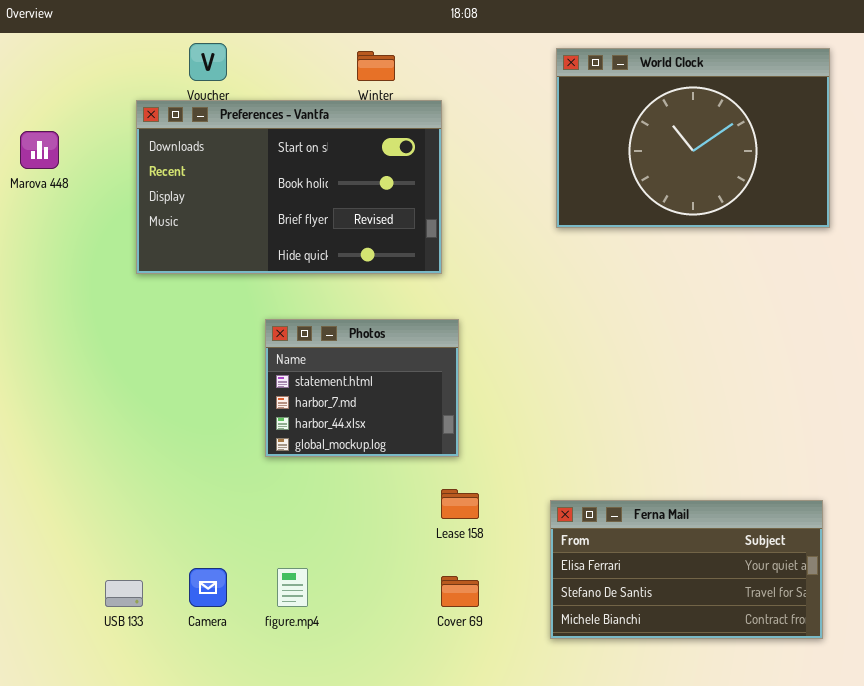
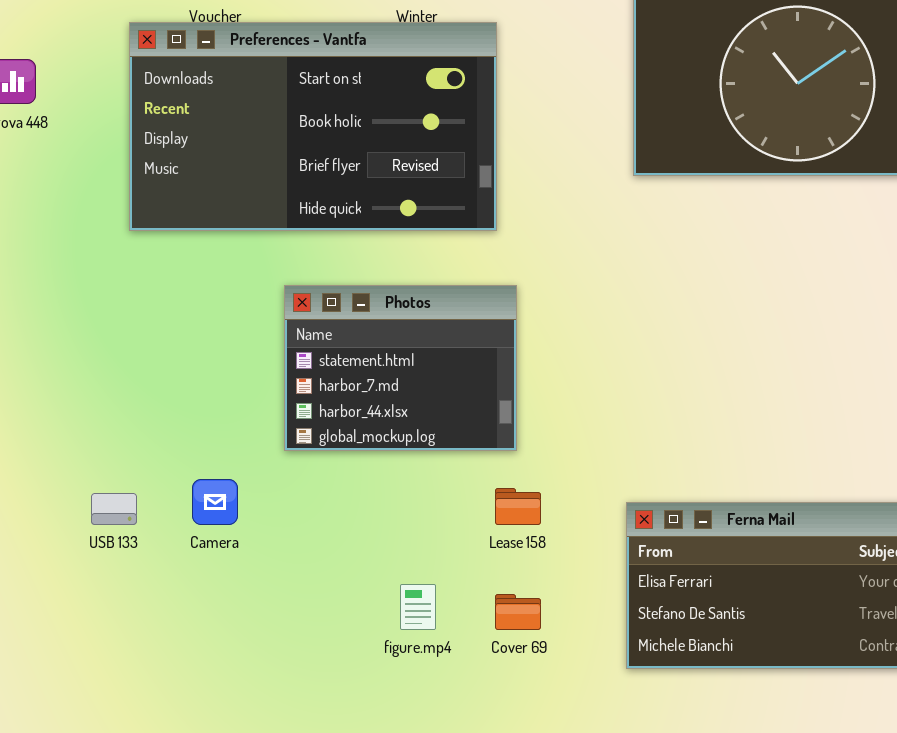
Camera: [189,568,227,607] -> [192,479,238,525], moved
figure.mp4: [277,568,308,607] -> [400,584,436,630], moved
USB 133: [105,580,143,607] -> [91,493,137,525], moved

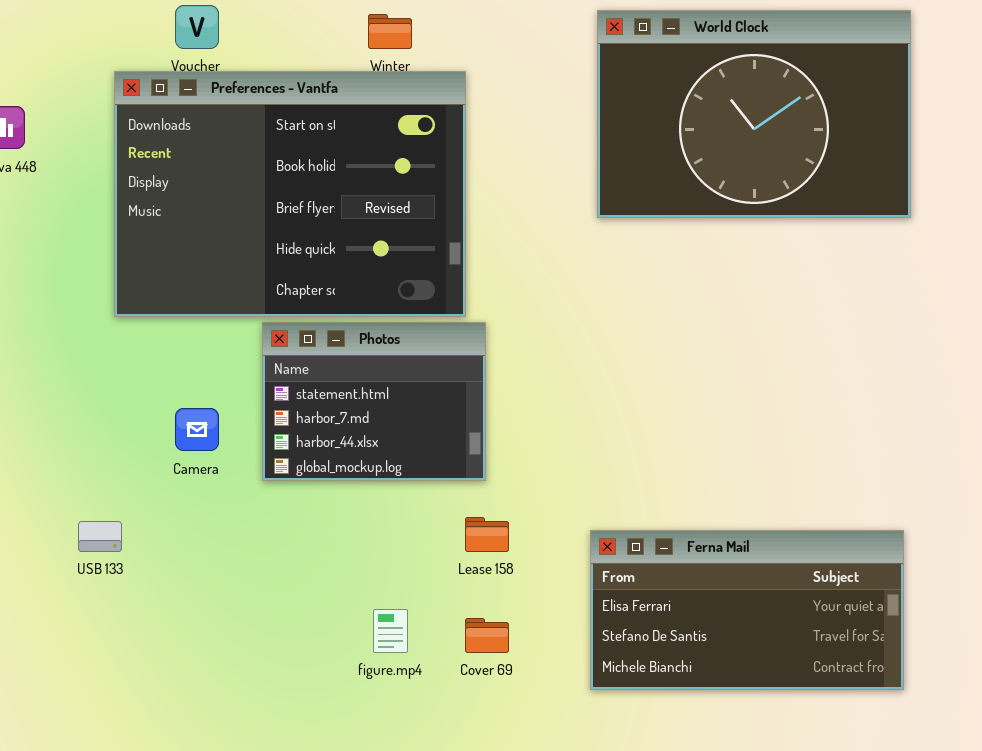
Preferences - Vantfa: [129,22,497,231] -> [114,71,466,317], resized
Camera: [192,479,238,525] -> [175,408,219,451], moved

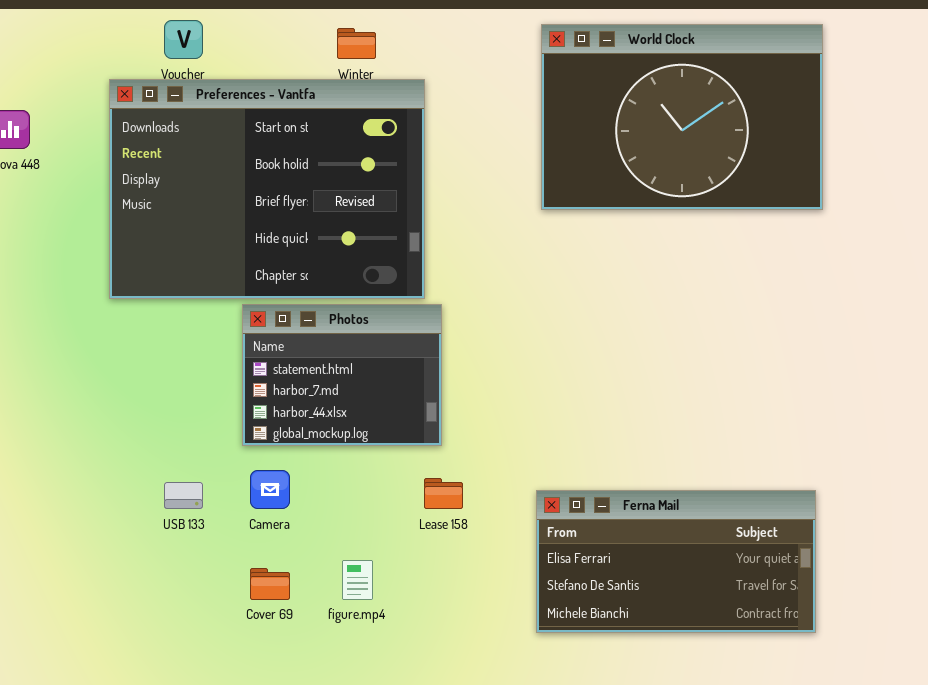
Camera: [175,408,219,451] -> [250,470,290,509], moved
USB 133: [78,521,122,552] -> [164,482,203,509], moved
Cover 69: [465,618,509,653] -> [250,568,290,600], moved

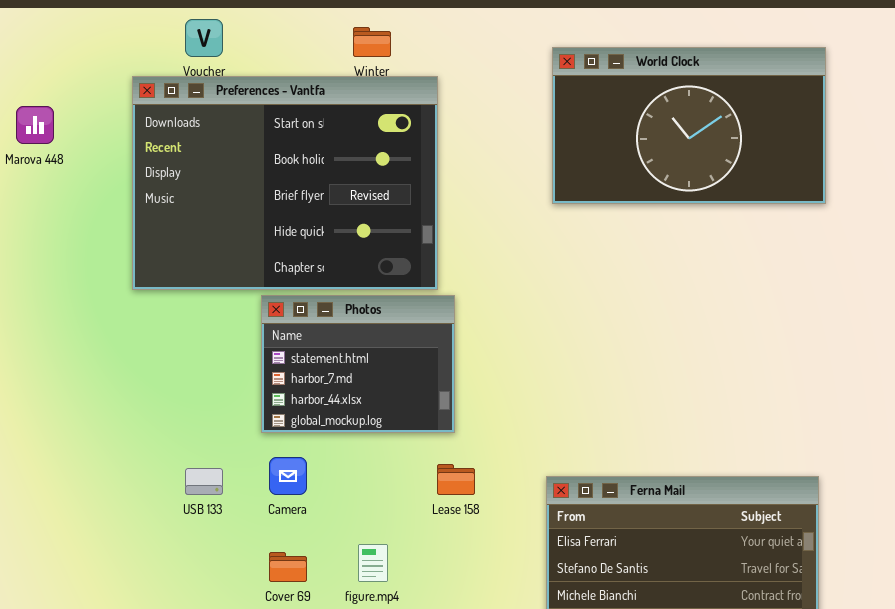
World Clock: [541,24,823,210] -> [552,47,826,204], resized

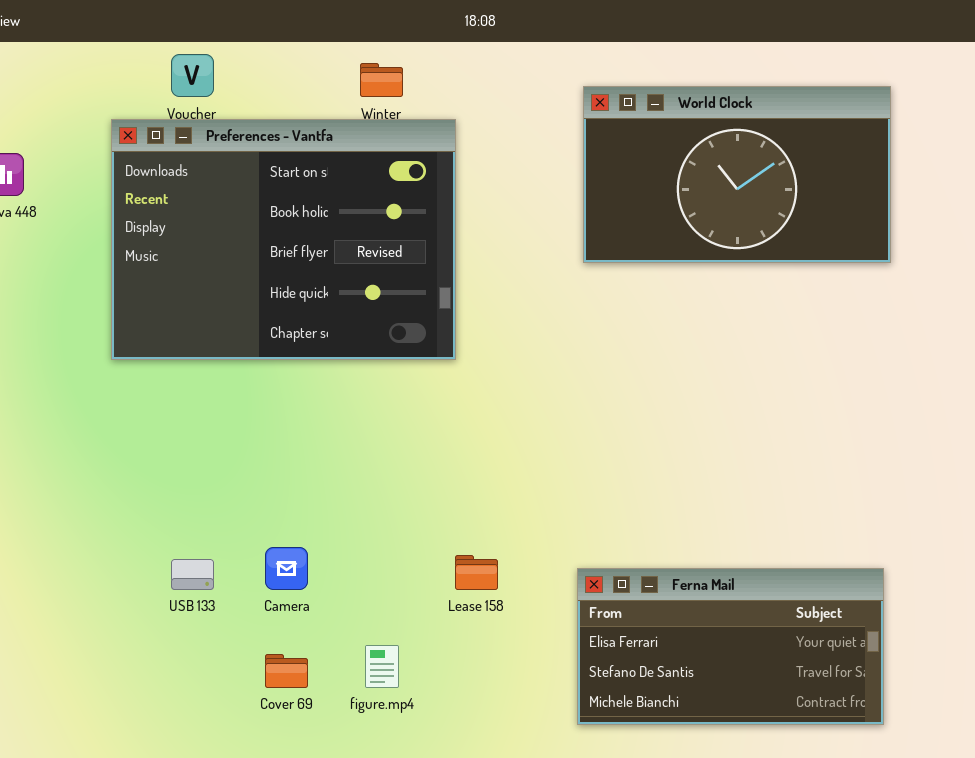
Photos: [261,295,455,433] -> none, closed

